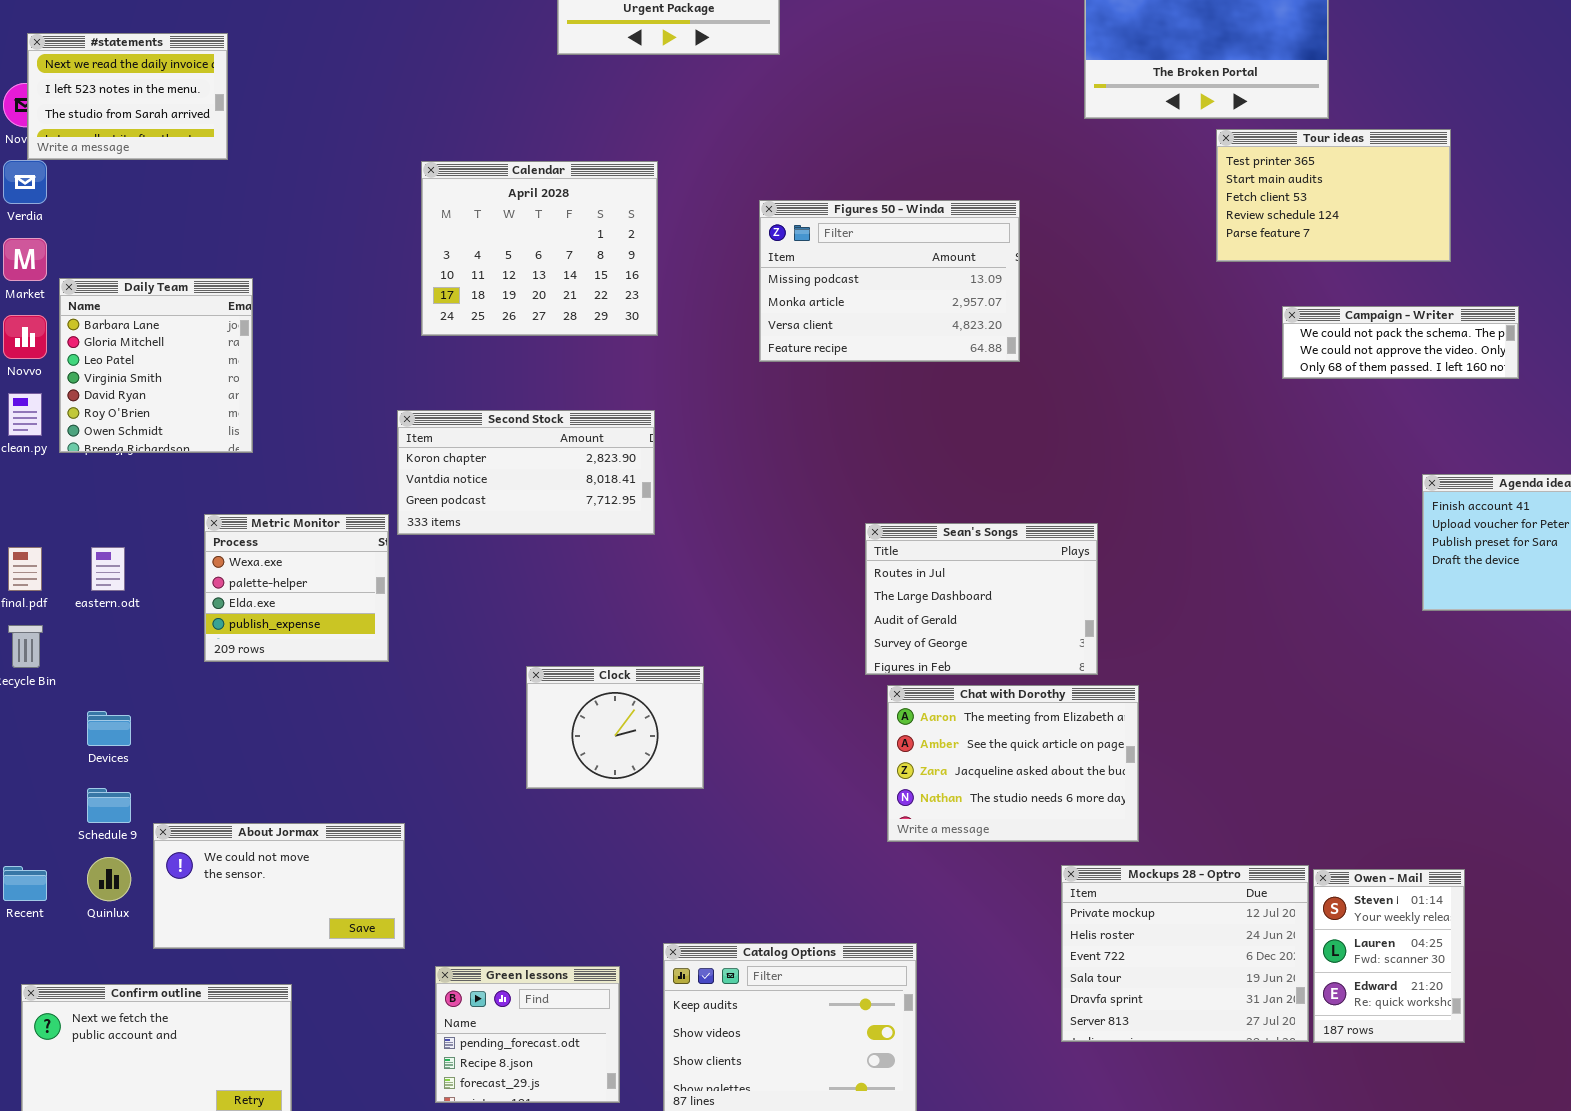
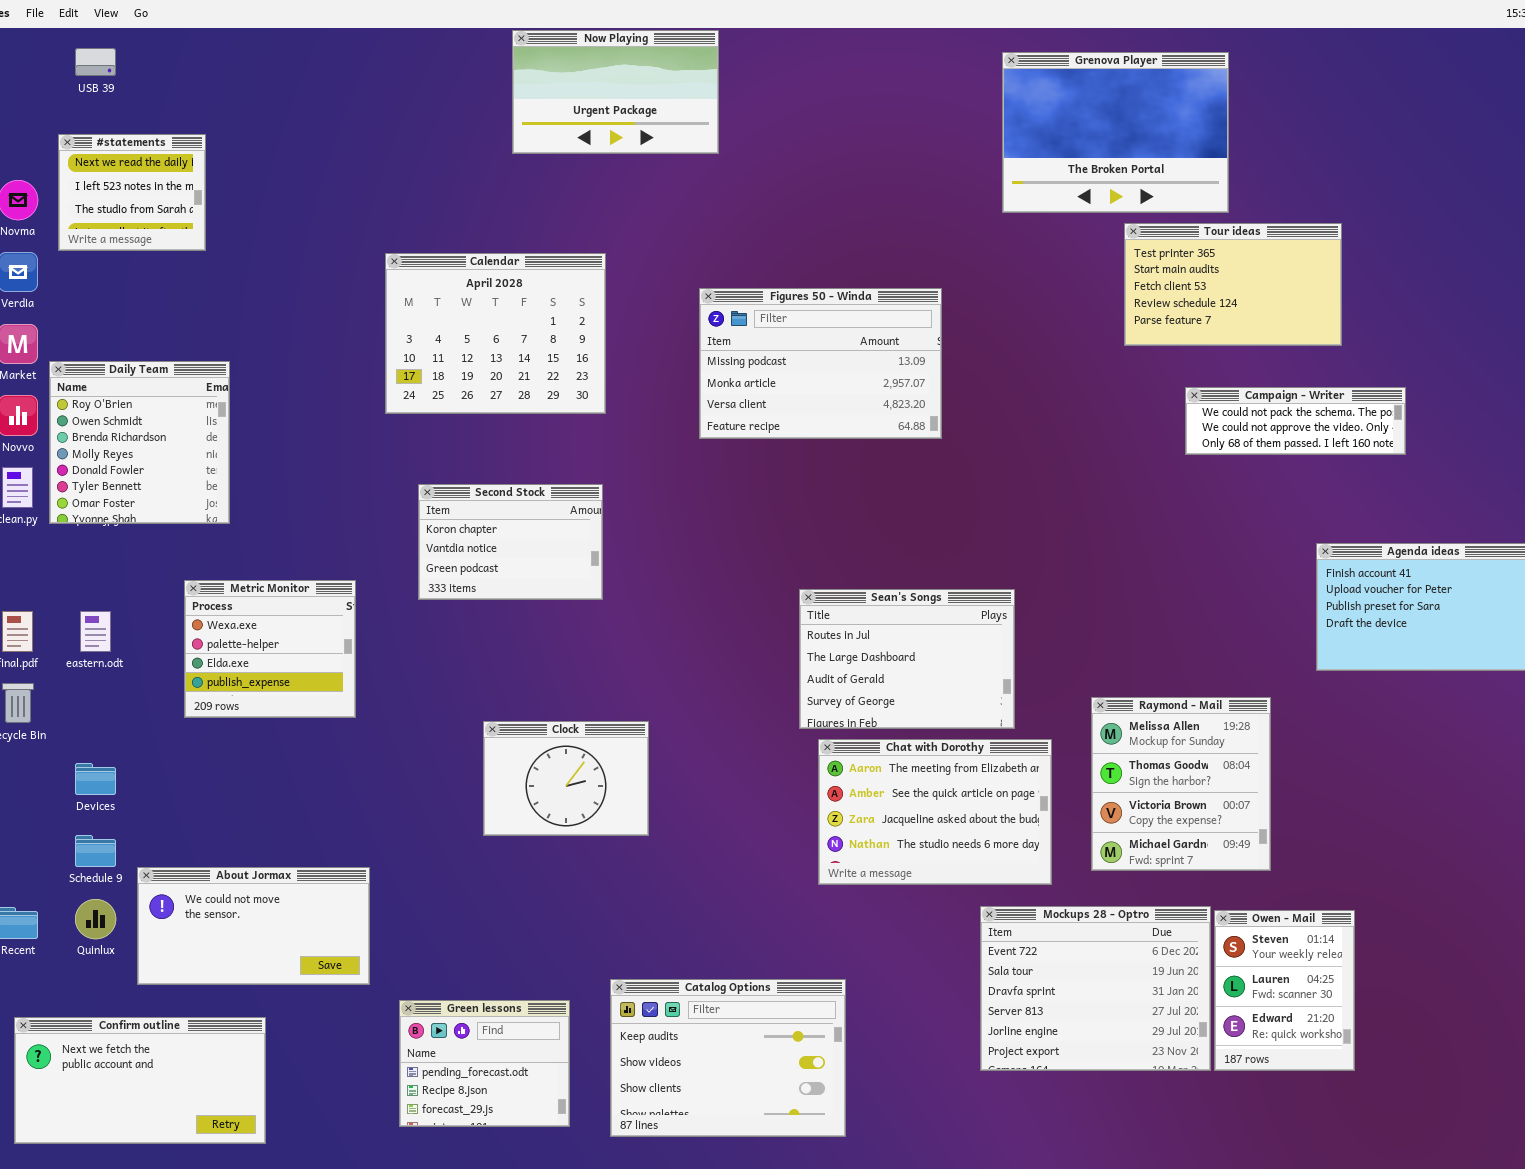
#statements: [27,33,228,160] -> [58,134,206,251], resized
Daily Team: [59,278,253,453] -> [49,361,230,524], scrolled down 5 rows
Second Stock: [397,410,655,535] -> [418,484,603,600], resized
Raymond - Mail: none -> [1091,697,1271,871], opened
Mockups 28 - Optro: [1061,865,1309,1042] -> [980,906,1211,1071], scrolled down 2 rows

